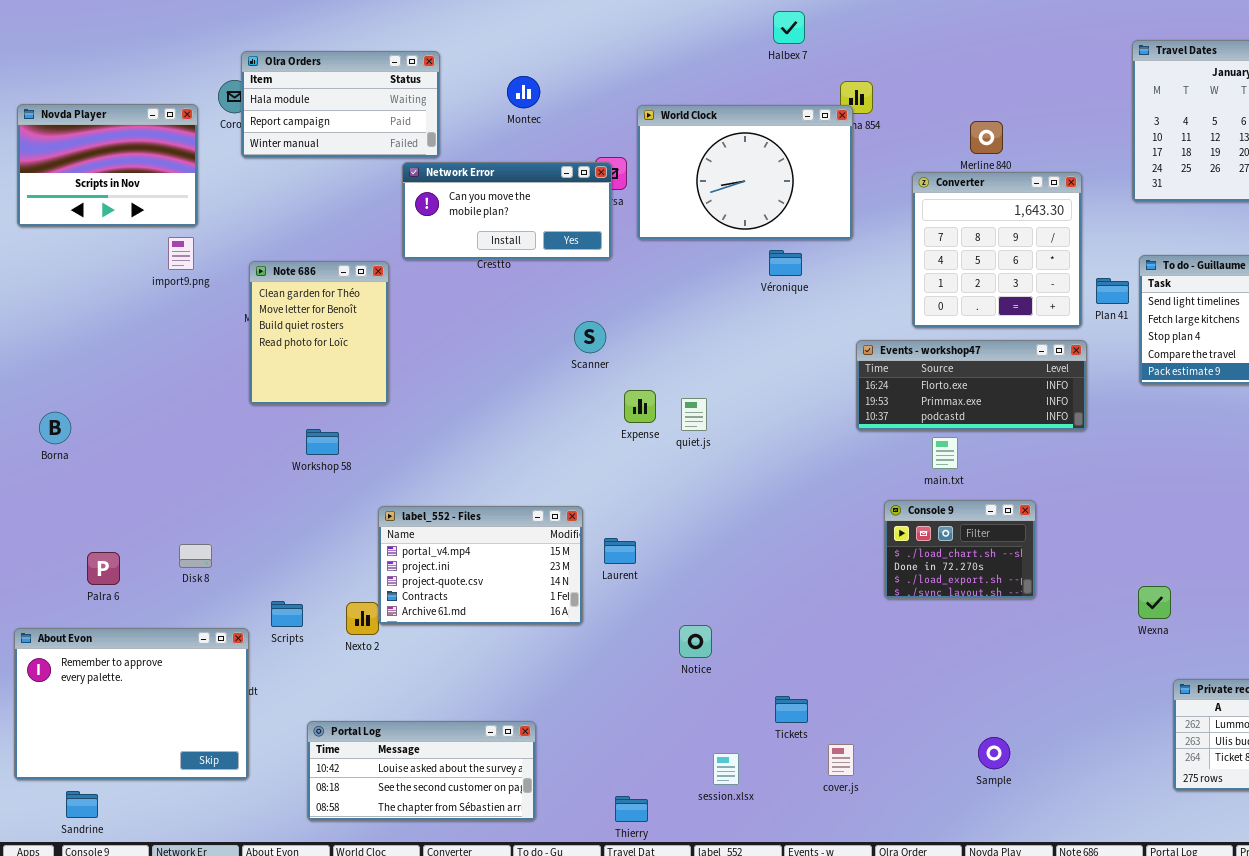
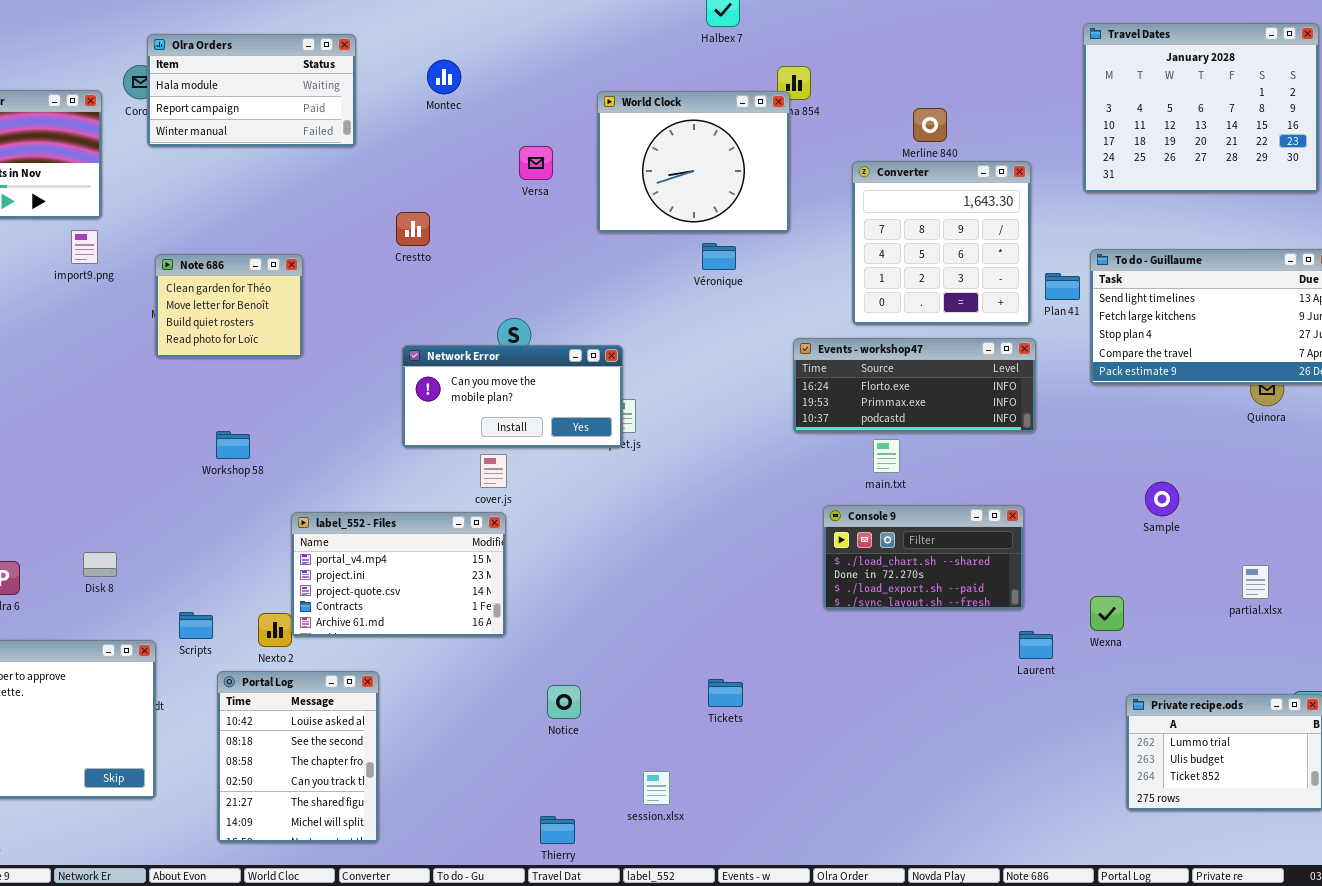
World Clock: [637,105,853,240] -> [597,91,790,233], resized
Network Error: [402,162,612,260] -> [402,345,623,448], moved
Note 686: [249,261,389,405] -> [155,254,303,358], resized
Console 9: [884,500,1036,599] -> [823,505,1024,610], resized
Laurent: [604,538,636,564] -> [1019,631,1053,659], moved
Notice: [679,625,712,658] -> [547,685,581,719], moved
Tickets: [775,696,808,723] -> [708,679,743,707], moved
Portal Log: [307,721,536,821] -> [217,671,379,843], resized
Sample: [978,737,1010,769] -> [1145,482,1179,516], moved
cover.js: [828,744,854,776] -> [480,454,507,488], moved

